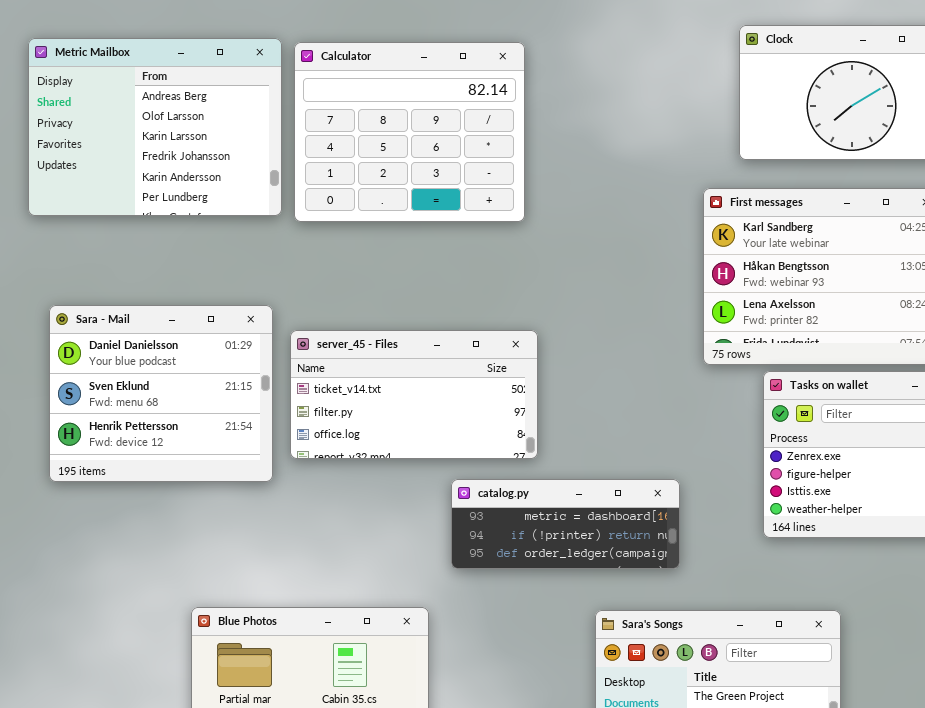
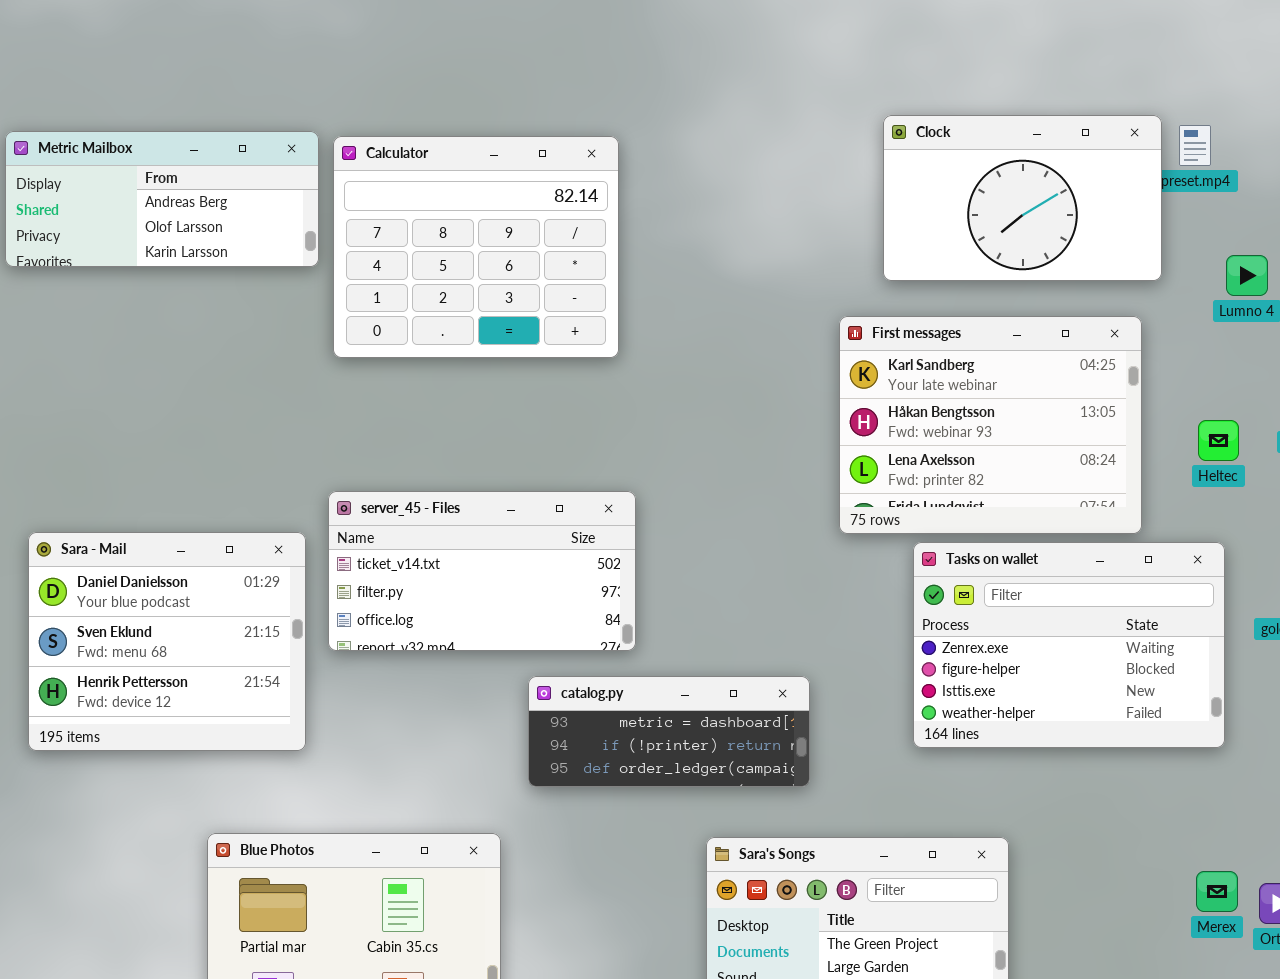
Metric Mailbox: [28,38,282,216] -> [5,131,319,267], resized
Sara - Mail: [49,305,273,482] -> [28,532,306,751], moved

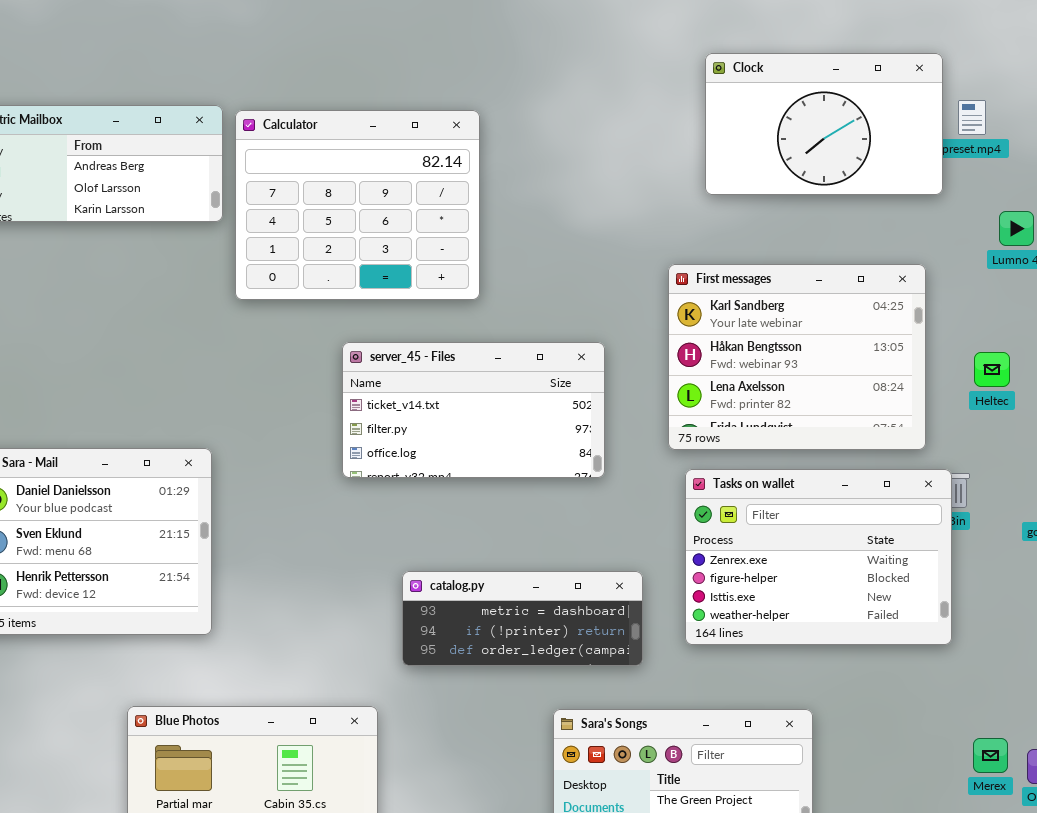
Clock: [883,115,1162,281] -> [705,53,943,195], moved
server_45 - Files: [328,491,636,651] -> [342,342,605,478], moved
Tasks on wallet: [913,542,1225,748] -> [685,469,952,645], moved

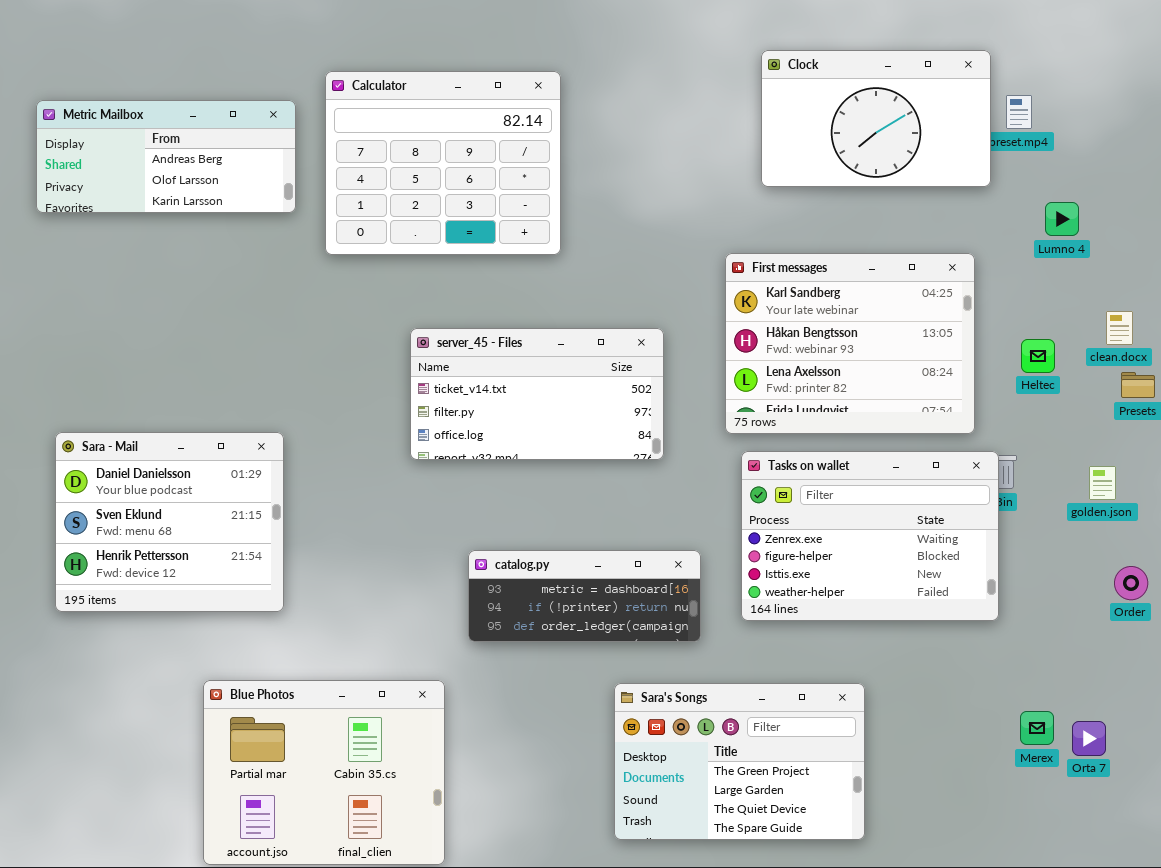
Calculator: [235,110,480,300] -> [325,71,561,255], moved

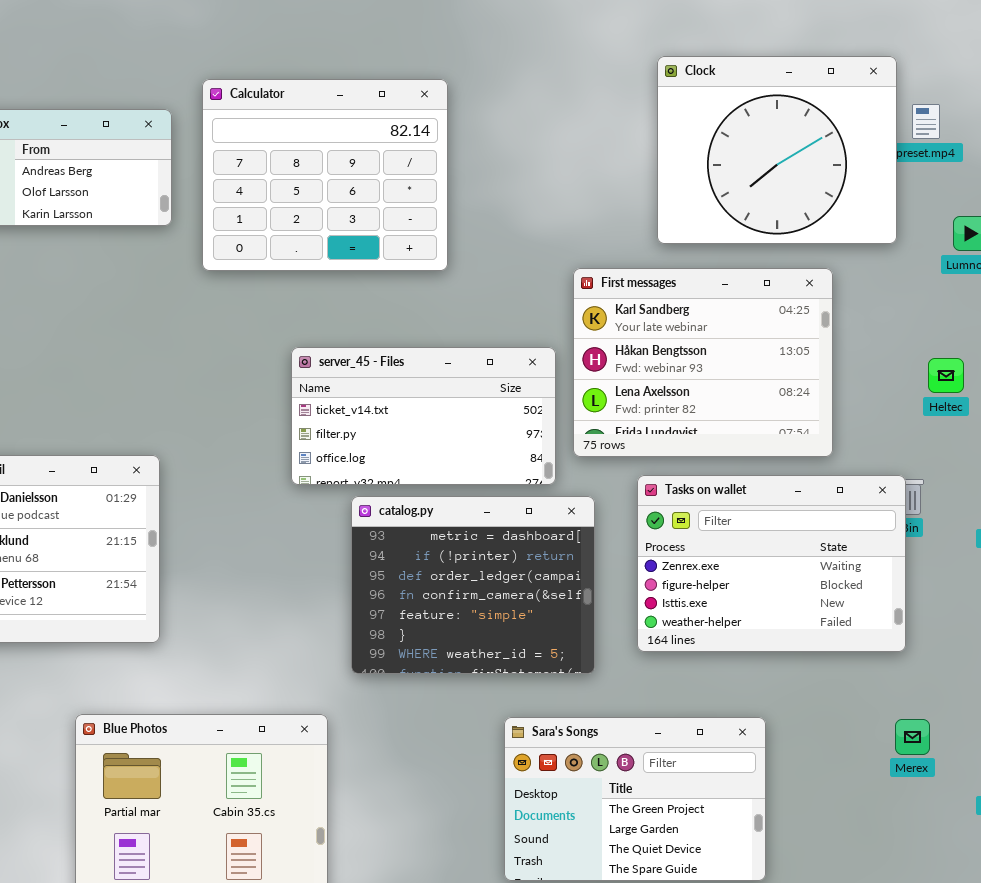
Clock: [761,50,991,187] -> [657,56,897,244], resized
First messages: [725,253,975,434] -> [573,268,833,457], moved
catalog.py: [468,550,701,642] -> [351,496,595,674], resized
Merex: [1020,711,1054,745] -> [895,719,930,755], moved

